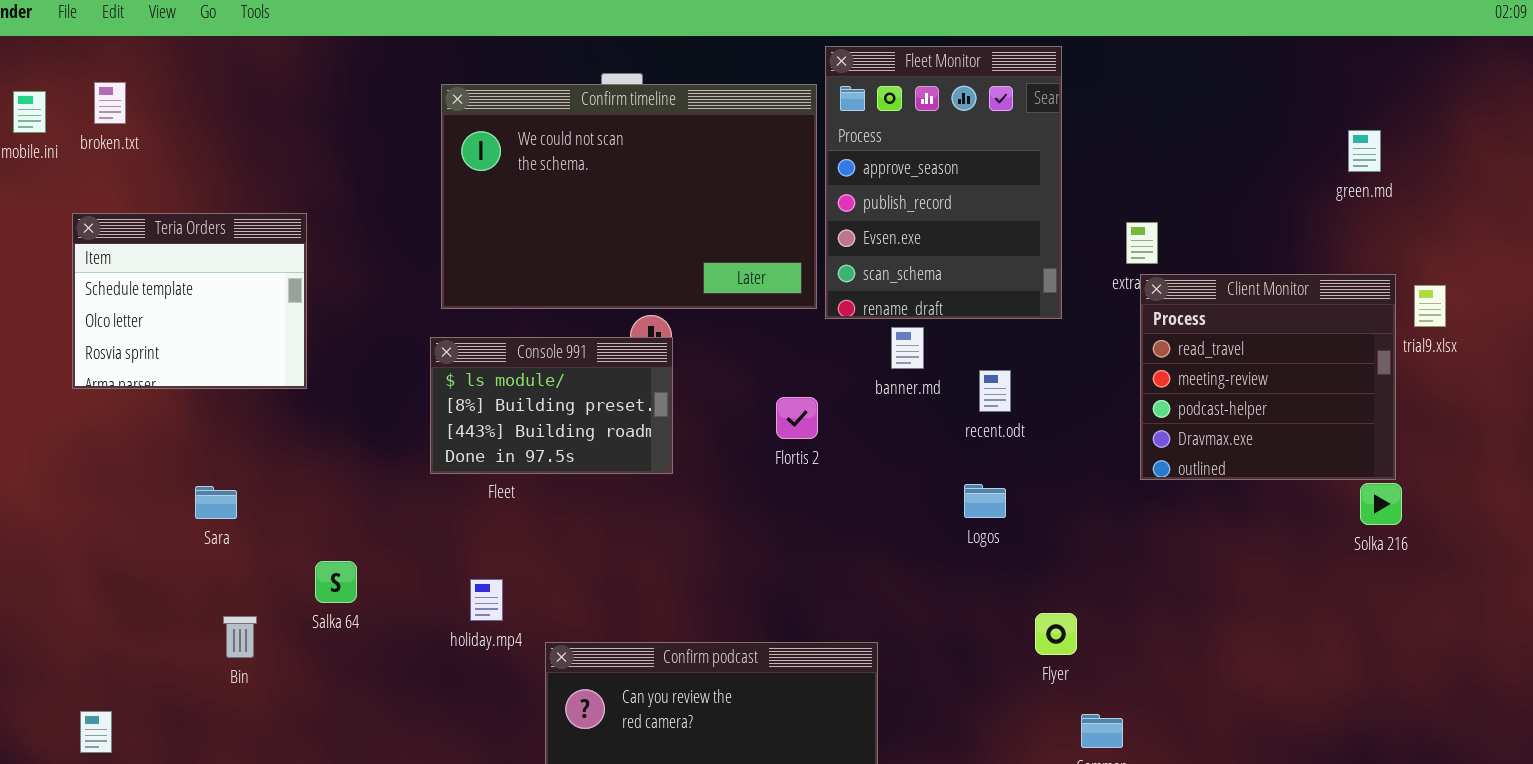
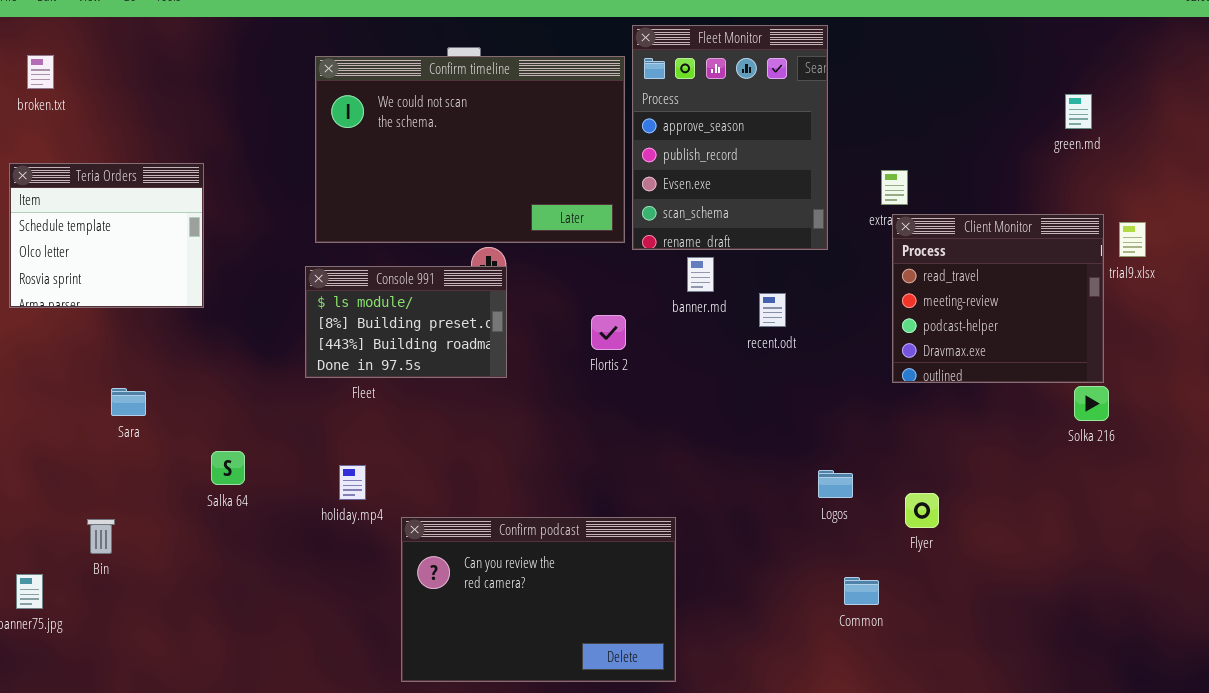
Logos: [964,484,1006,518] -> [818,470,853,498], moved
Flyer: [1035,613,1077,655] -> [905,493,939,528], moved
Bin: [223,616,257,658] -> [87,519,115,554], moved

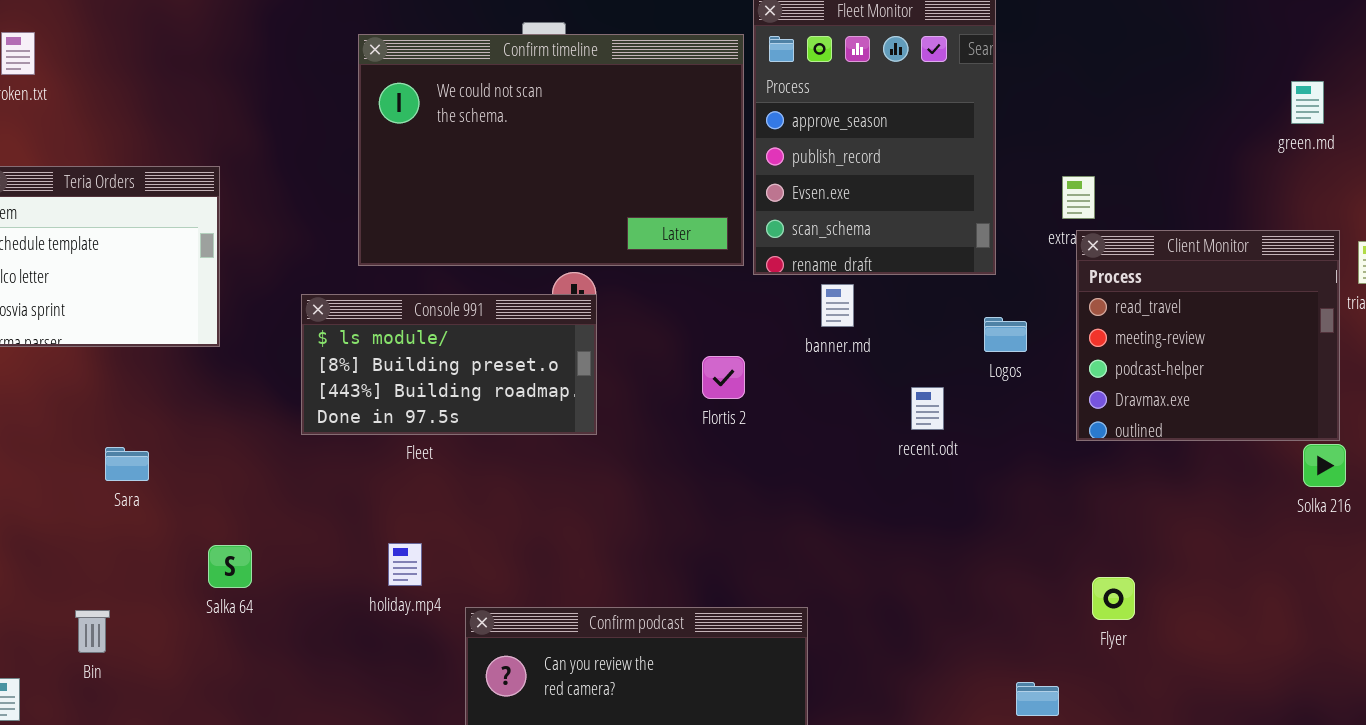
Console 991: [305,266,507,378] -> [301,294,597,435], resized
recent.odt: [759,293,786,327] -> [911,387,944,430], moved
Salka 64: [211,451,245,485] -> [208,545,252,588], moved
Logos: [818,470,853,498] -> [984,317,1027,352], moved

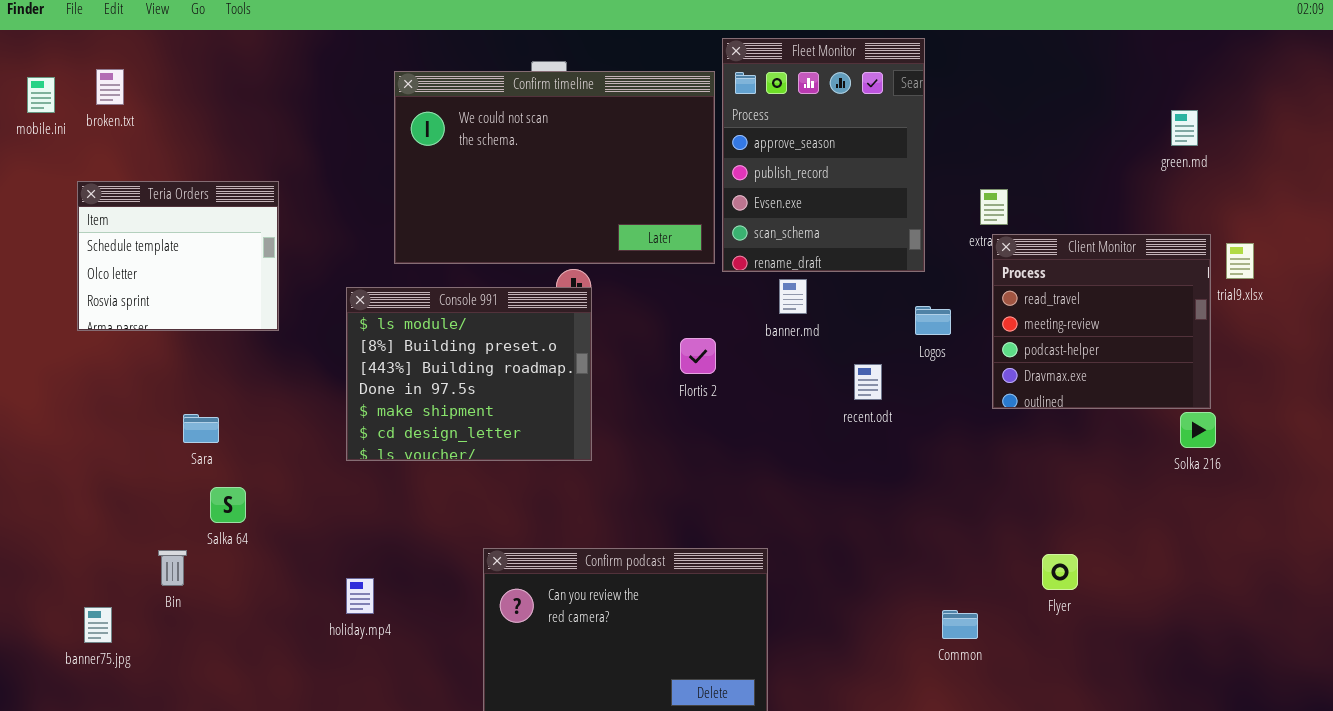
Console 991: [301,294,597,435] -> [346,287,592,461], resized
holiday.mp4: [388,543,422,586] -> [346,578,374,614], moved
Salka 64: [208,545,252,588] -> [210,487,246,523], moved
Flyer: [1092,577,1135,620] -> [1042,554,1078,590], moved

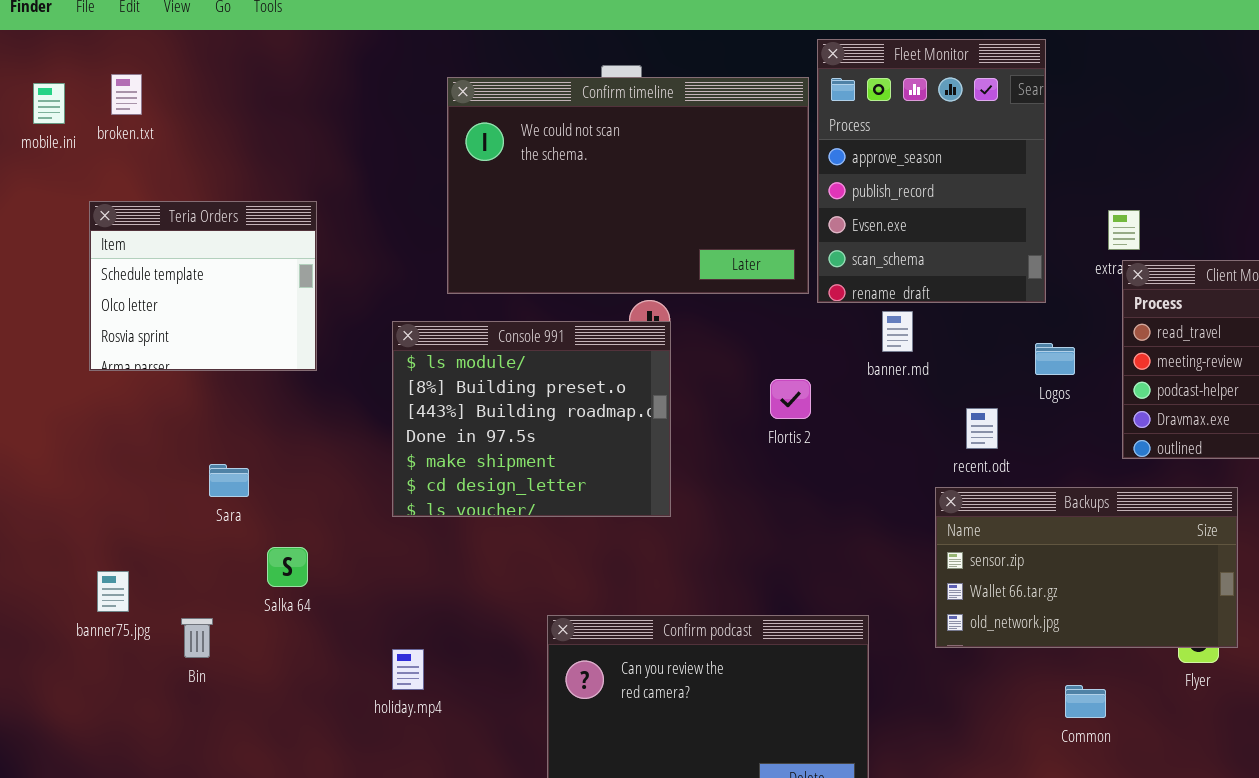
Backups: none -> [935,487,1238,648], opened
Salka 64: [210,487,246,523] -> [267,547,308,587], moved
banner75.jpg: [84,607,112,643] -> [97,571,129,612], moved

